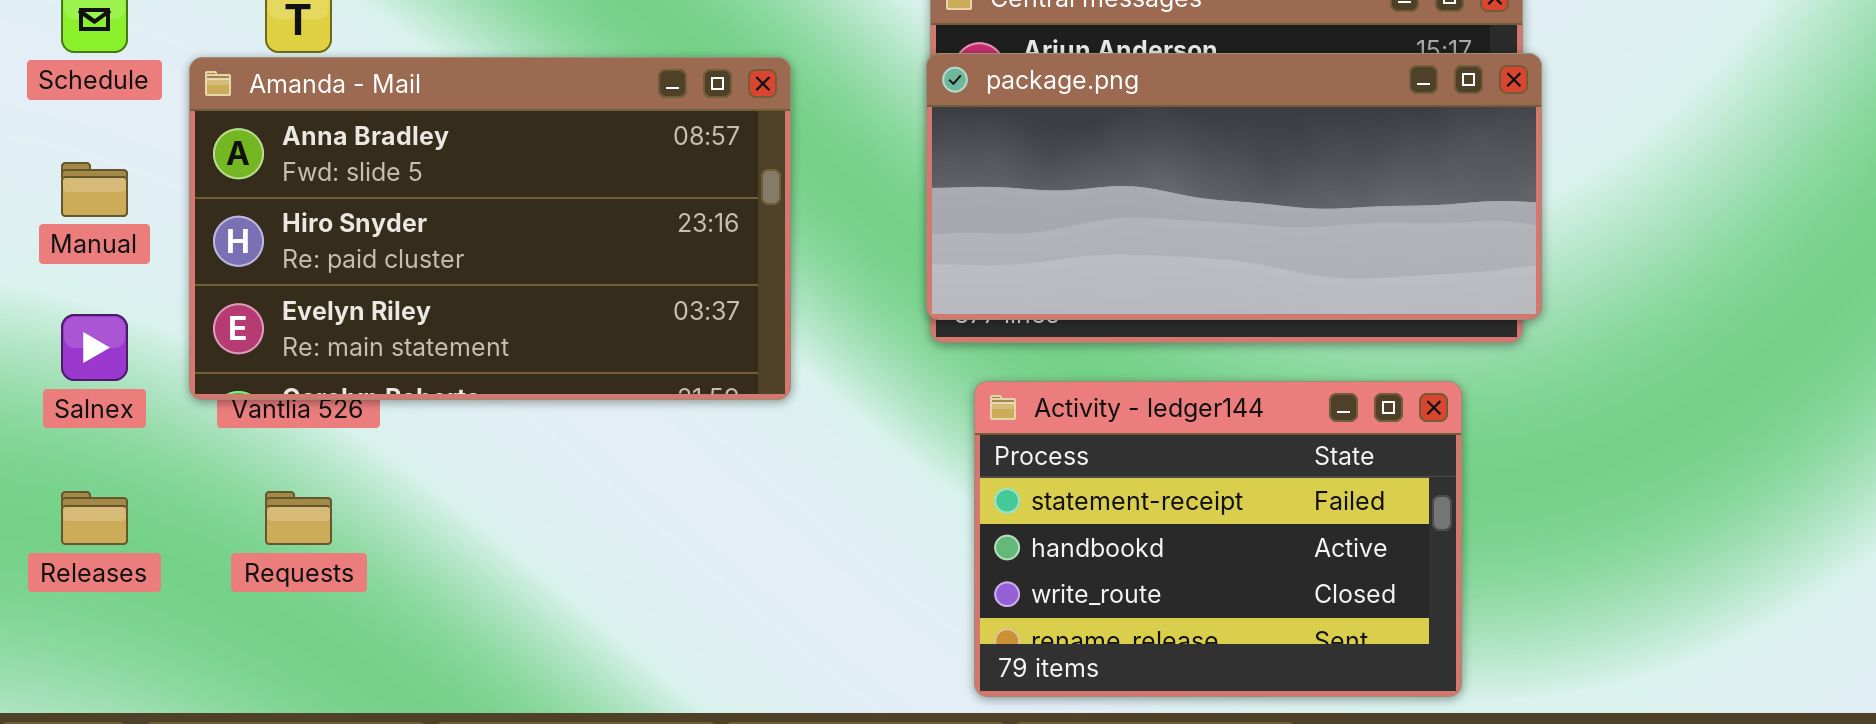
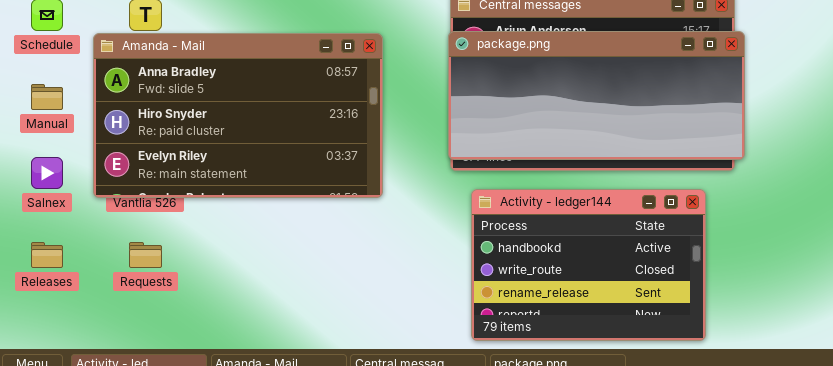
Activity - ledger144: [974,381,1462,697] -> [471,189,706,341], scrolled down 1 row

